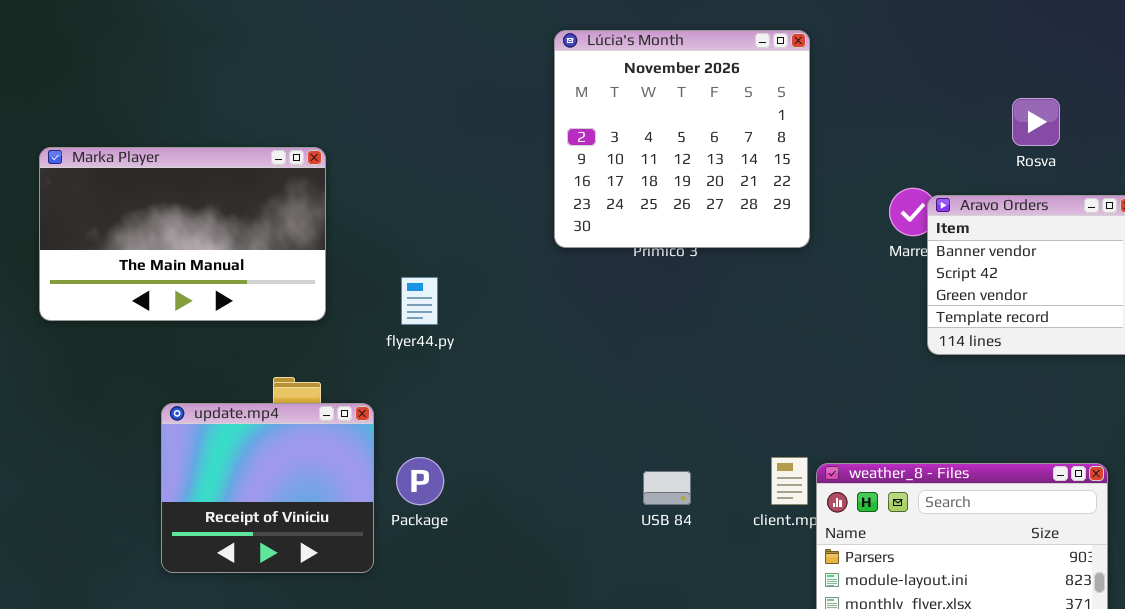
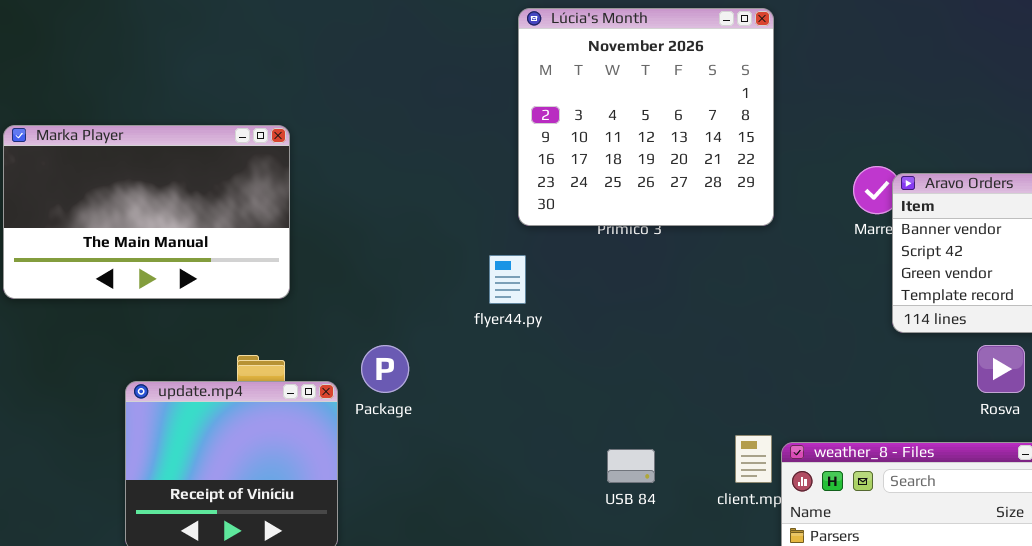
Rosva: [1012,98,1060,146] -> [977,345,1025,393], moved
flyer44.py: [401,277,438,325] -> [489,255,526,304], moved
Package: [396,457,444,505] -> [361,345,409,393], moved

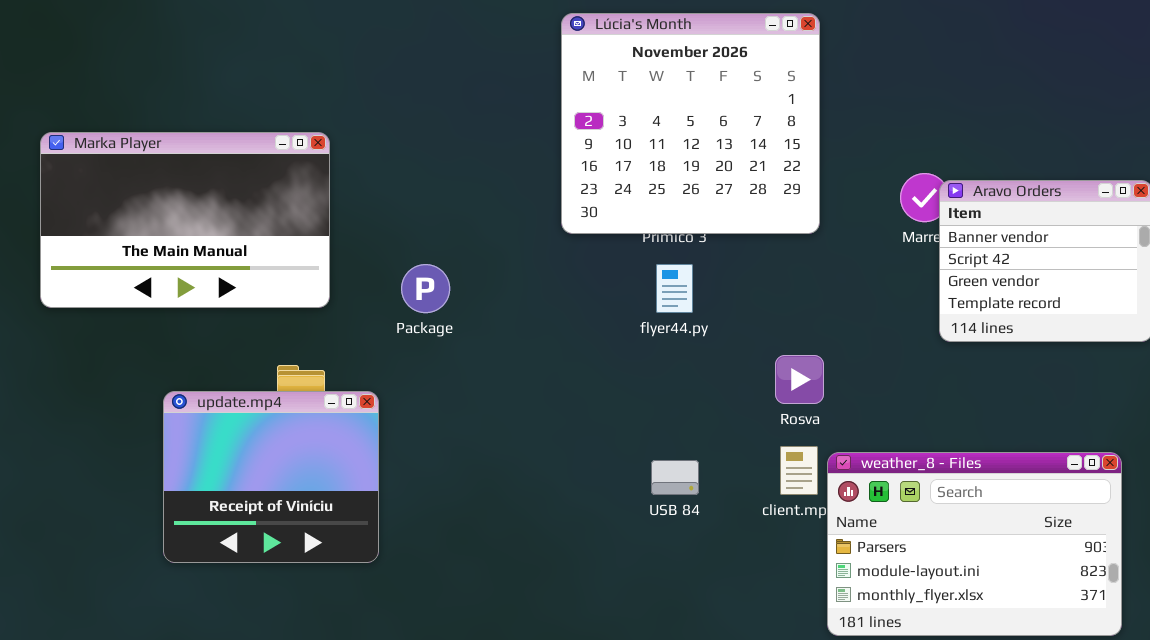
flyer44.py: [489,255,526,304] -> [656,264,693,313], moved
Package: [361,345,409,393] -> [401,264,450,313], moved
Rosva: [977,345,1025,393] -> [775,355,824,404], moved

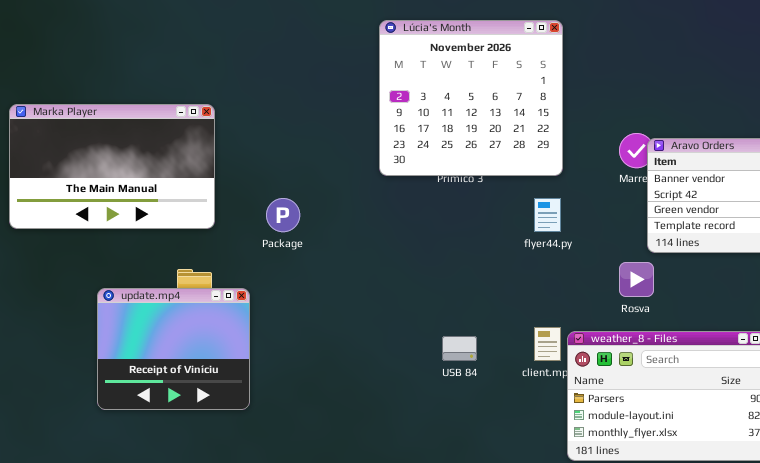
flyer44.py: [656,264,693,313] -> [534,198,561,232], moved
Rosva: [775,355,824,404] -> [619,262,654,297], moved

